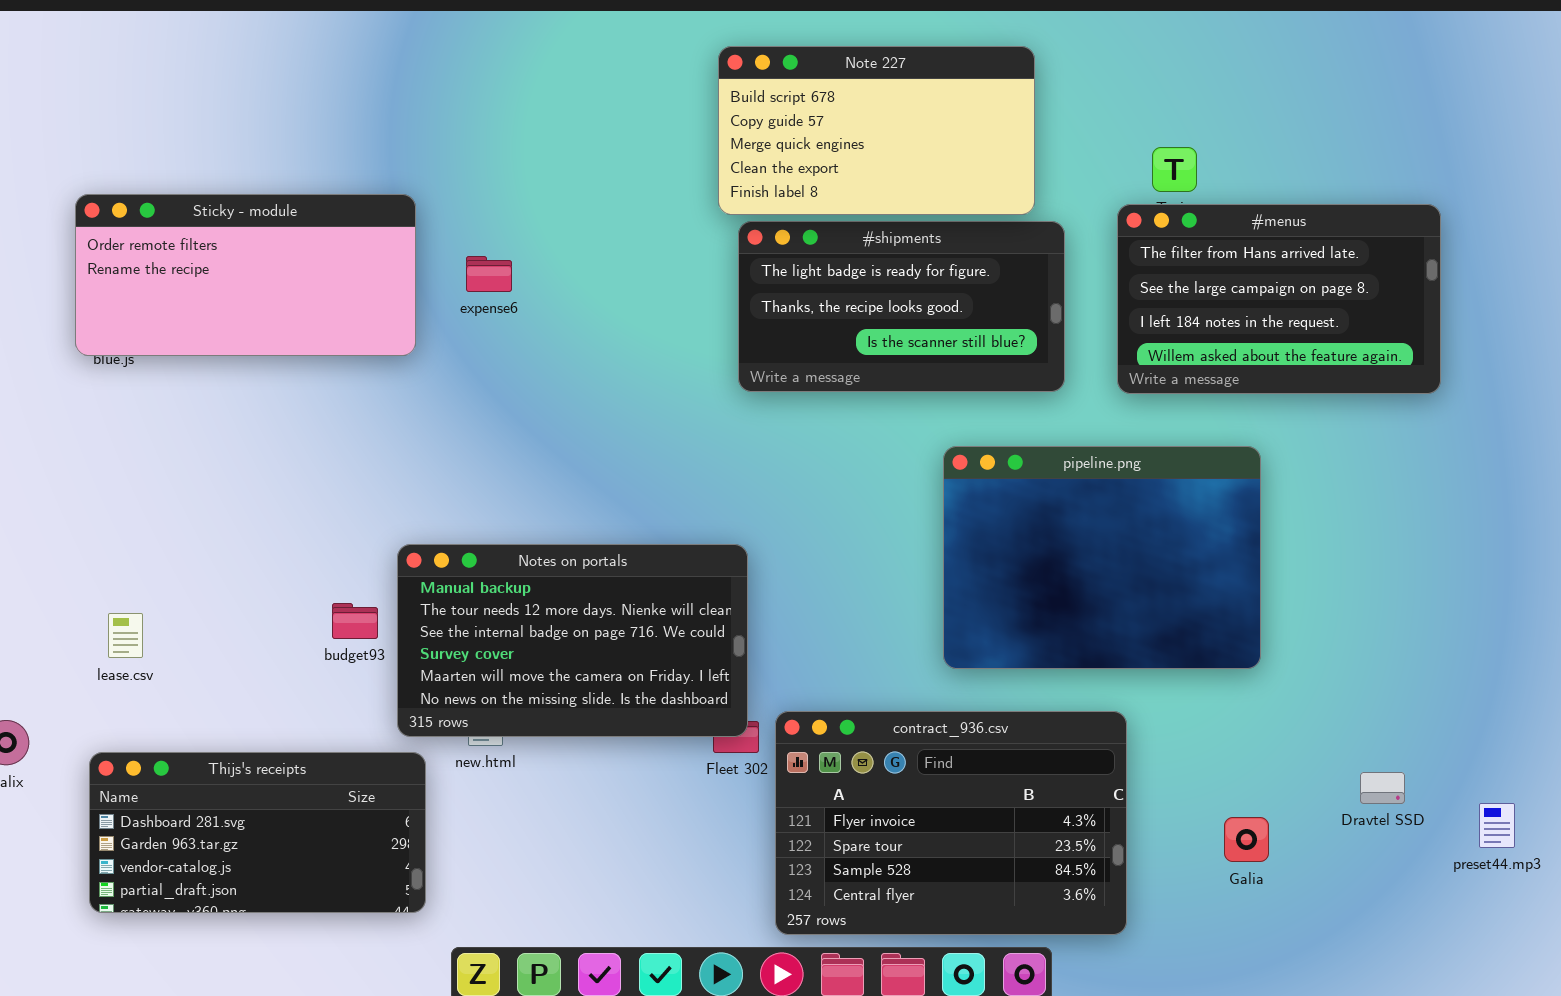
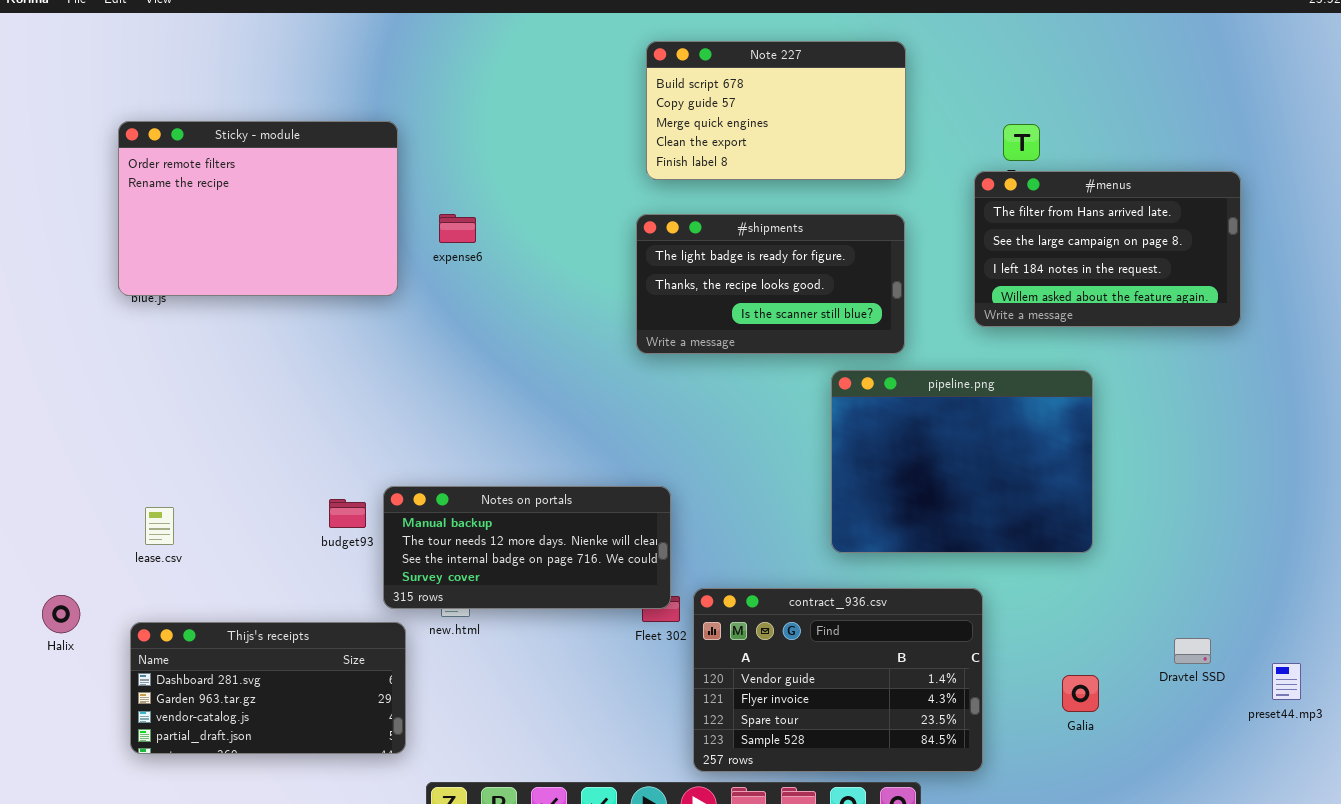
Sticky - module: [75,194,416,356] -> [118,121,398,296], resized
#shipments: [738,221,1065,392] -> [636,214,905,354], moved
Notes on portals: [397,544,748,737] -> [383,486,671,609], resized
contract_936.csv: [775,711,1127,935] -> [693,588,983,772], scrolled up 1 row

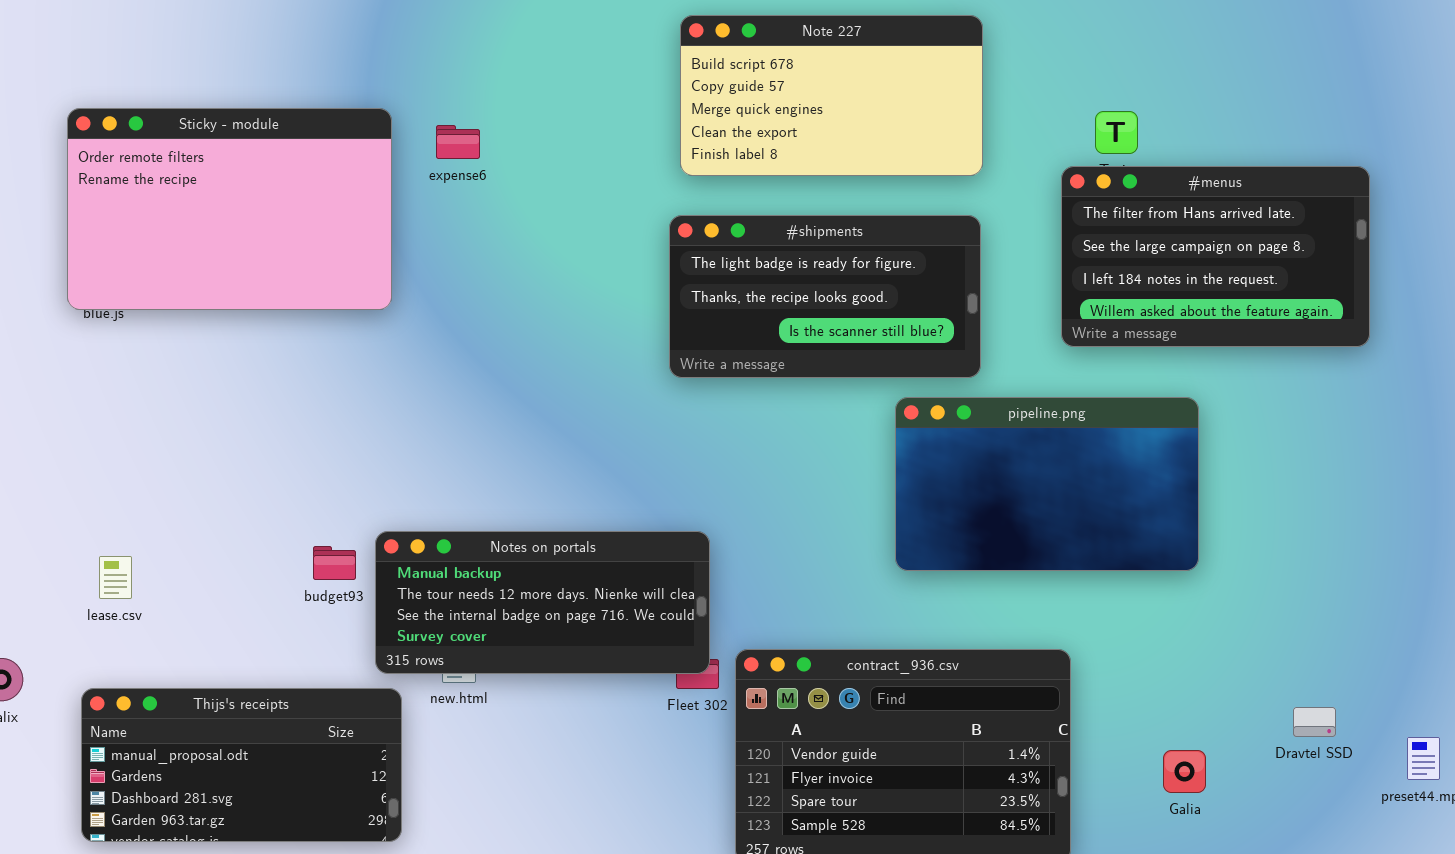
expense6: [439,214,476,243] -> [436,125,480,159], moved
pipeline.png: [831,370,1093,553] -> [895,397,1199,571], resized
Thijs's receipts: [130,622,406,754] -> [81,688,402,842], scrolled up 2 rows

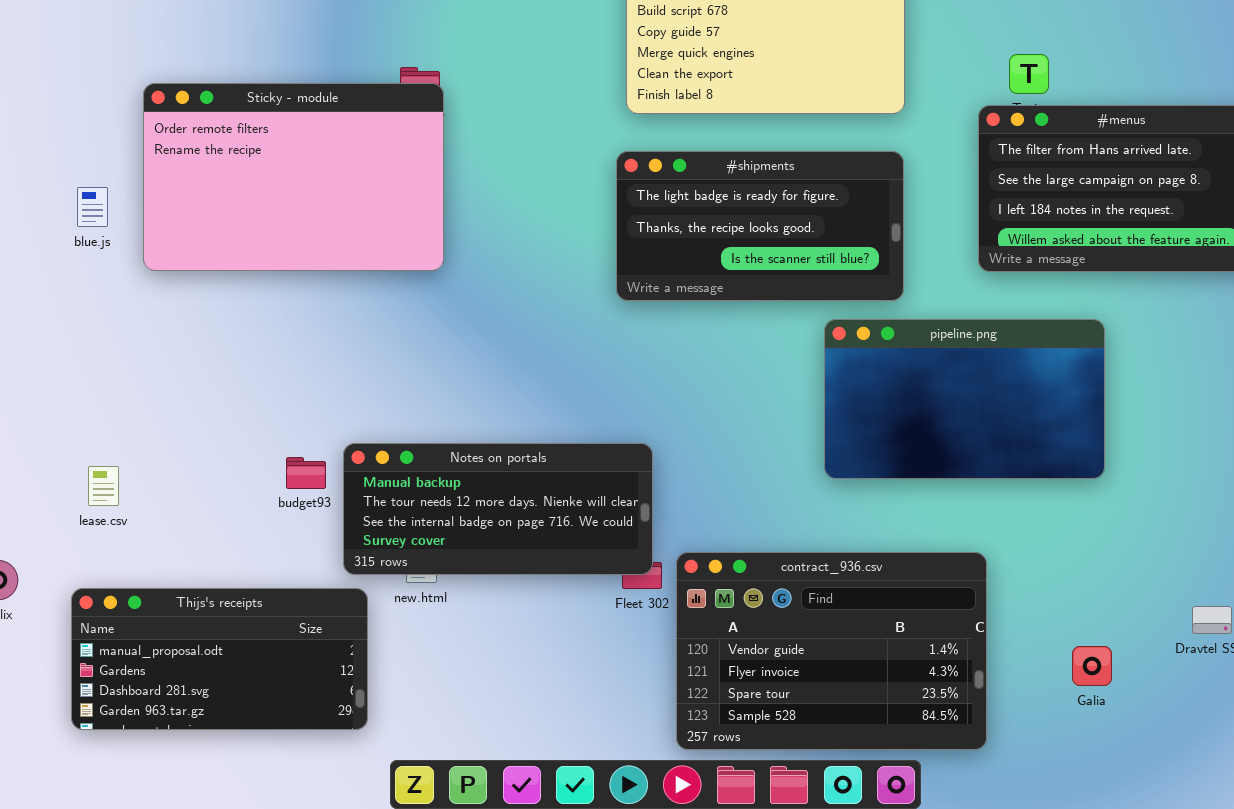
Sticky - module: [67,108,392,310] -> [143,83,444,271], moved

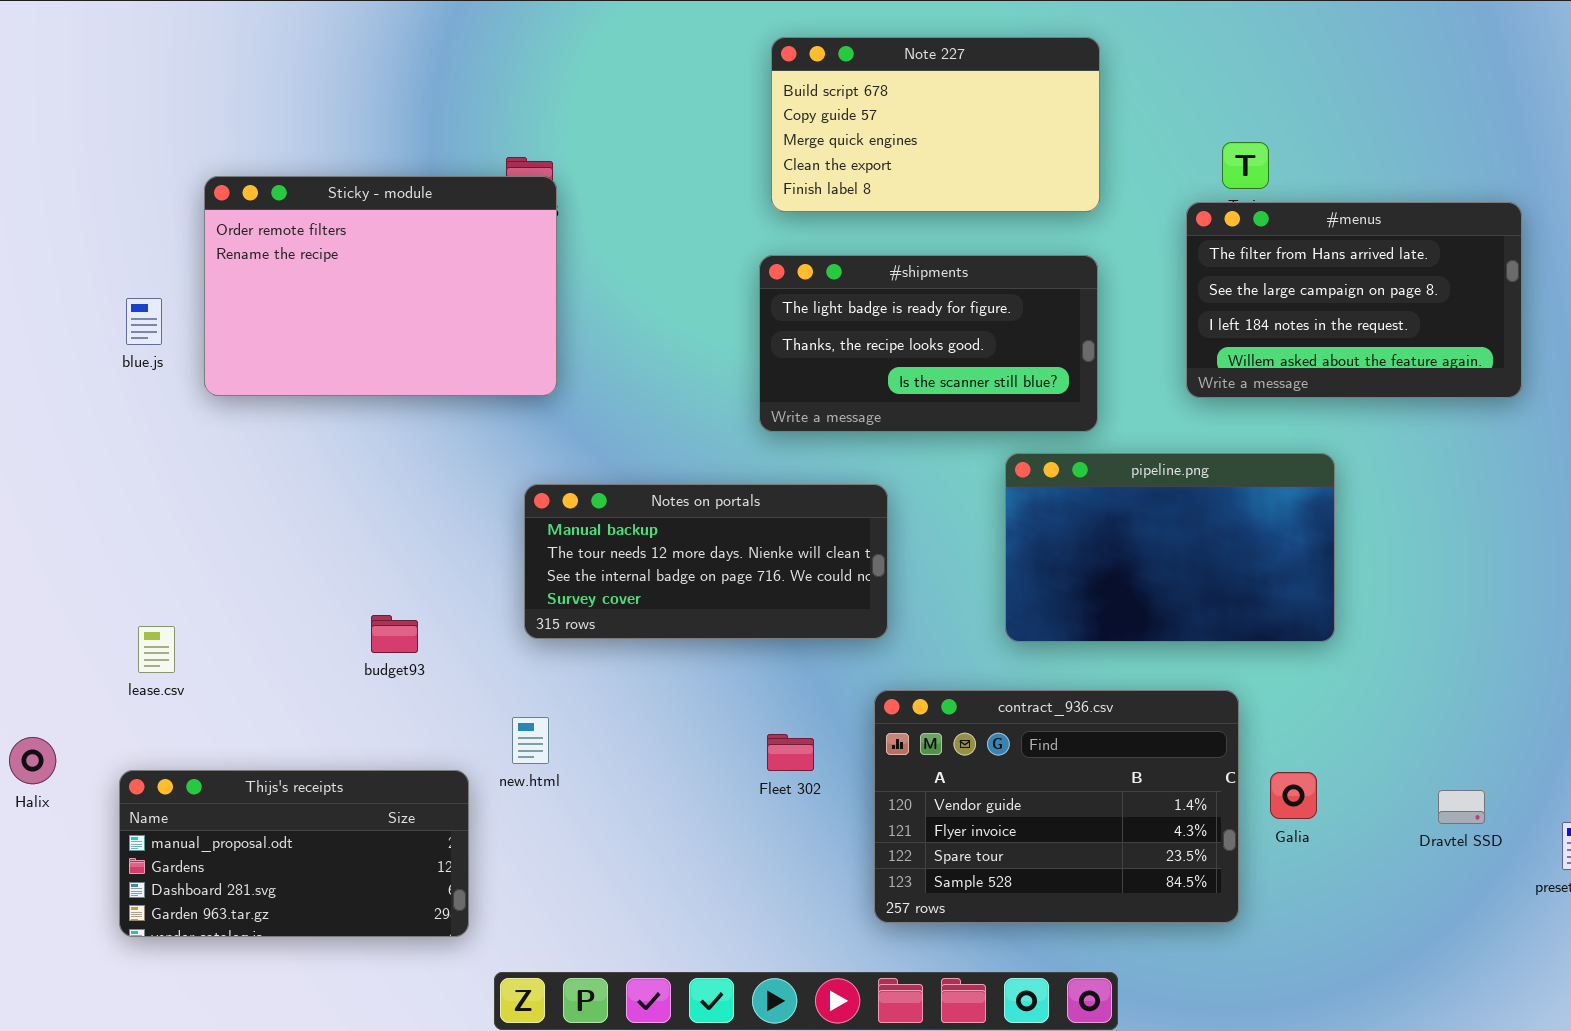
Notes on portals: [343,443,653,575] -> [524,484,888,639], moved
contract_936.csv: [676,552,987,750] -> [874,690,1239,923], moved
Galia: [1072,646,1112,686] -> [1270,772,1317,819], moved

